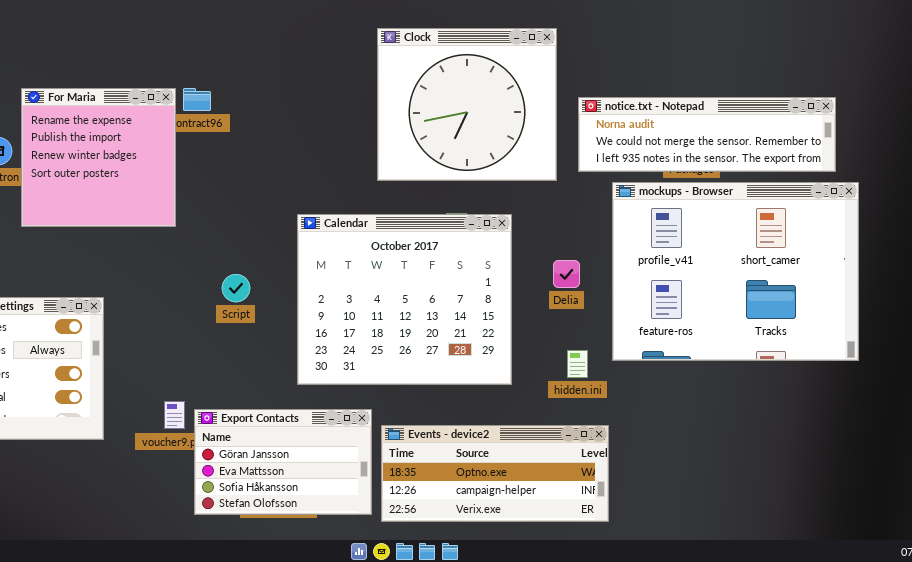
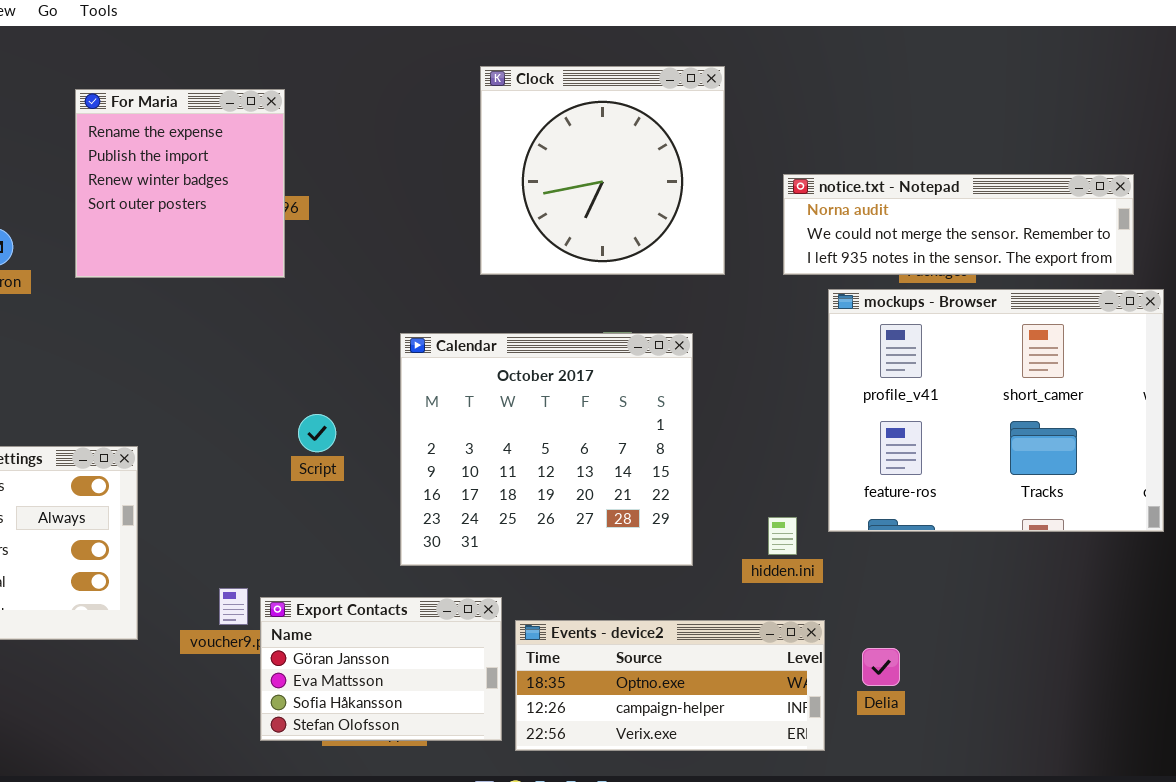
Clock: [377,28,557,181] -> [480,66,725,275], moved
For Maria: [21,88,176,227] -> [75,89,285,278], moved
Delia: [553,260,580,288] -> [862,648,900,686], moved

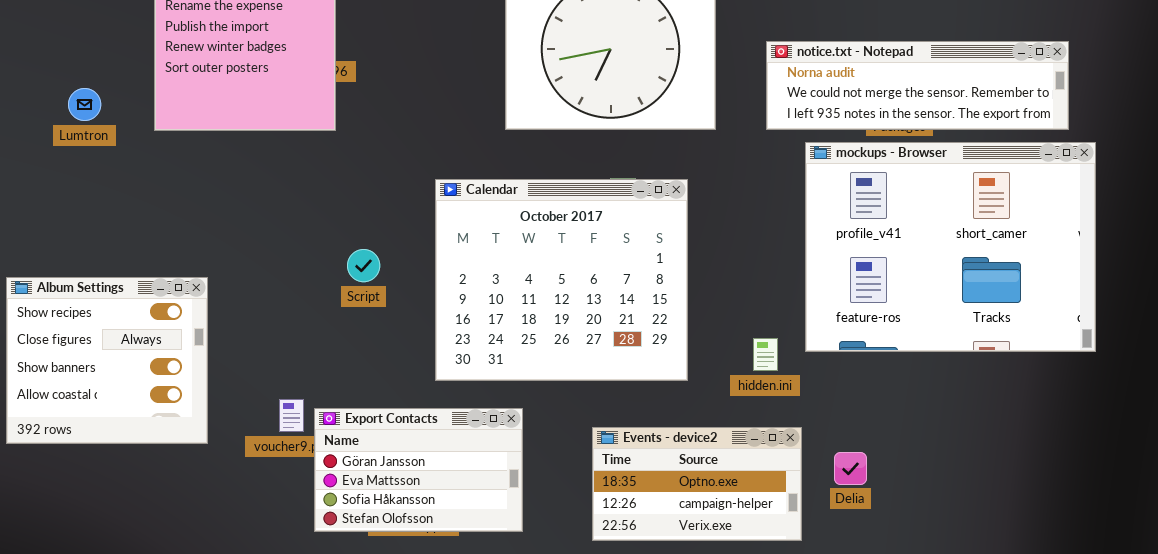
Events - device2: [515,620,825,751] -> [592,427,802,541], resized

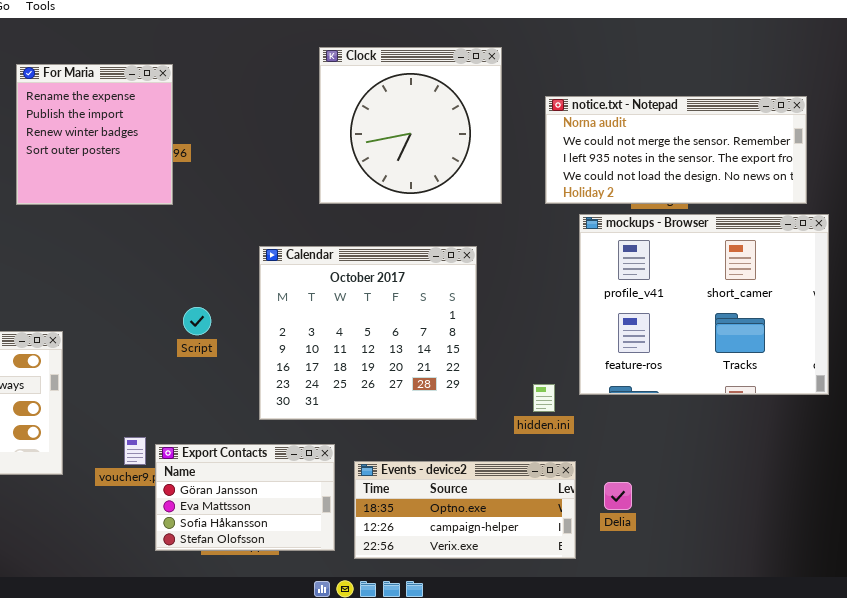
notice.txt - Notepad: [766,41,1069,130] -> [545,96,807,204], resized
Events - device2: [592,427,802,541] -> [354,461,576,559], resized

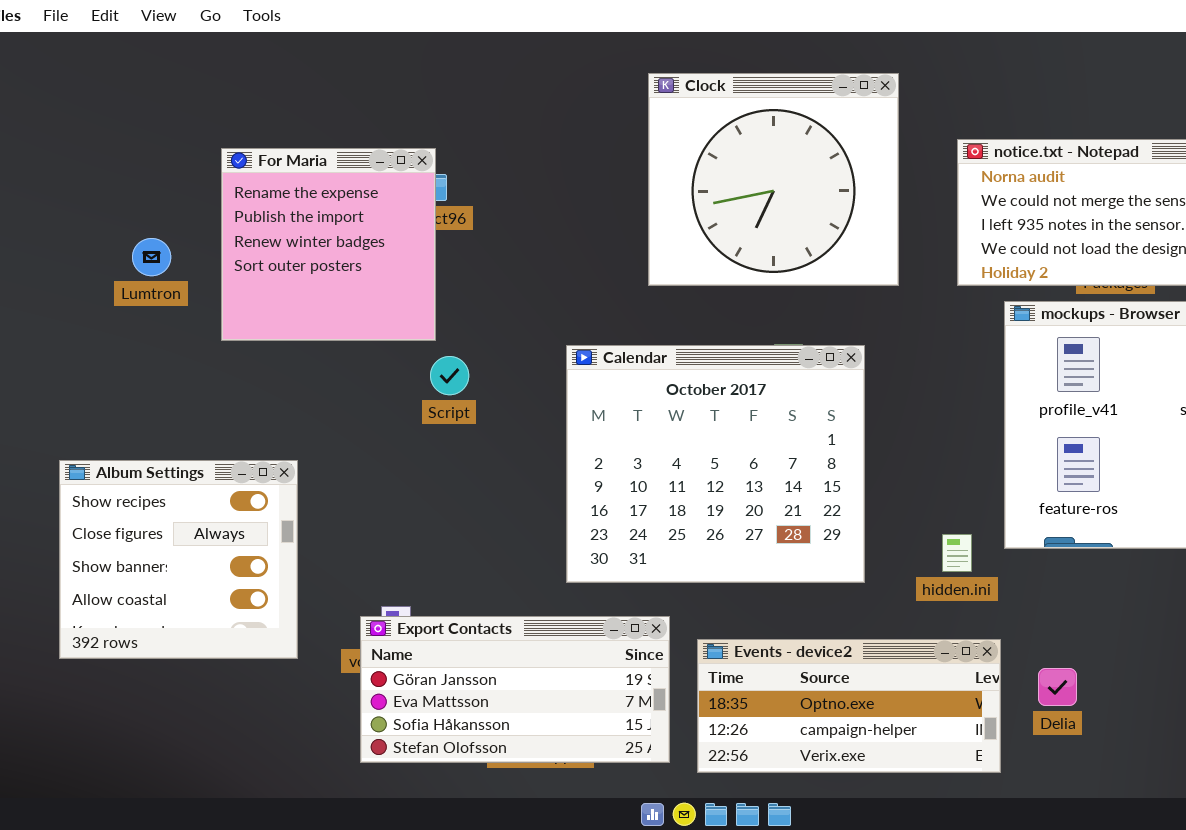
For Maria: [16,64,173,205] -> [221,148,436,341], moved
Script: [183,307,211,335] -> [430,356,469,395], moved
Export Contacts: [155,444,335,551] -> [360,616,670,763], resized

